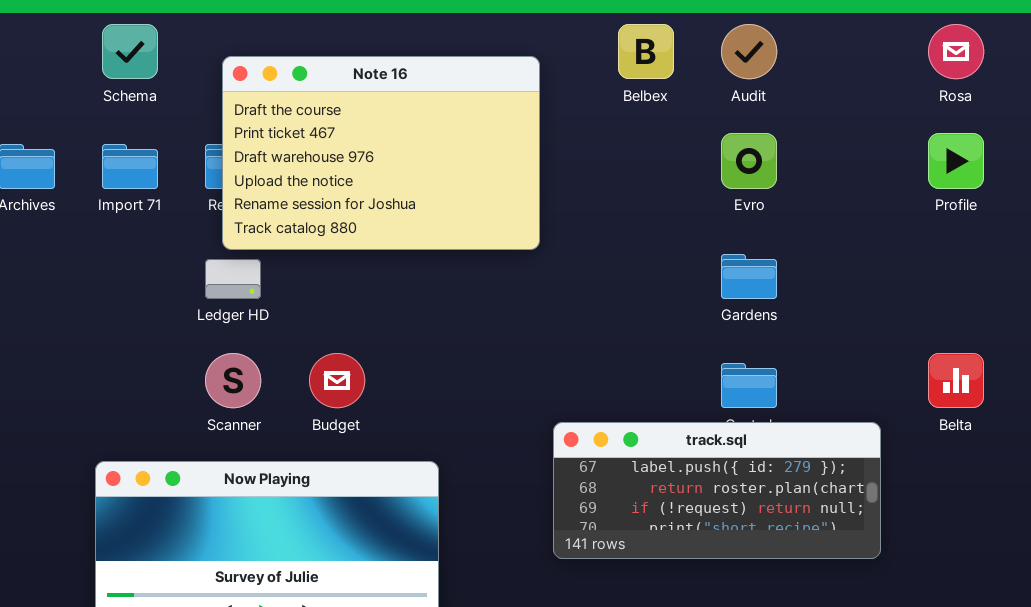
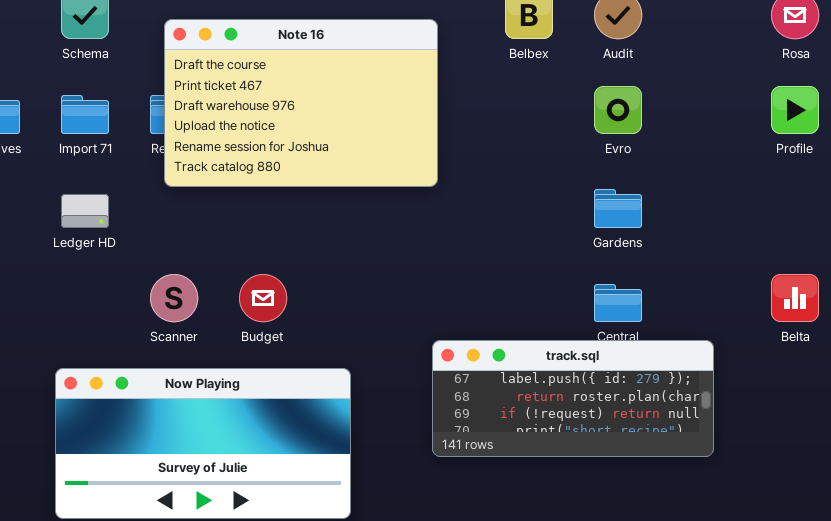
Ledger HD: [205,259,261,299] -> [61,194,109,228], moved
track.sql: [553,422,881,559] -> [432,340,714,457], moved

